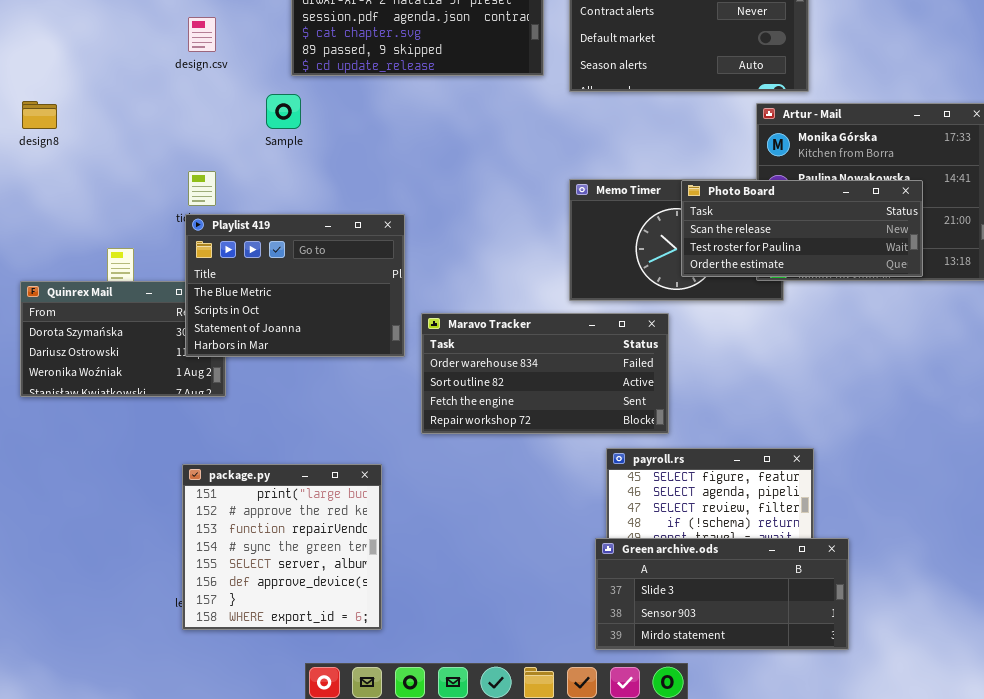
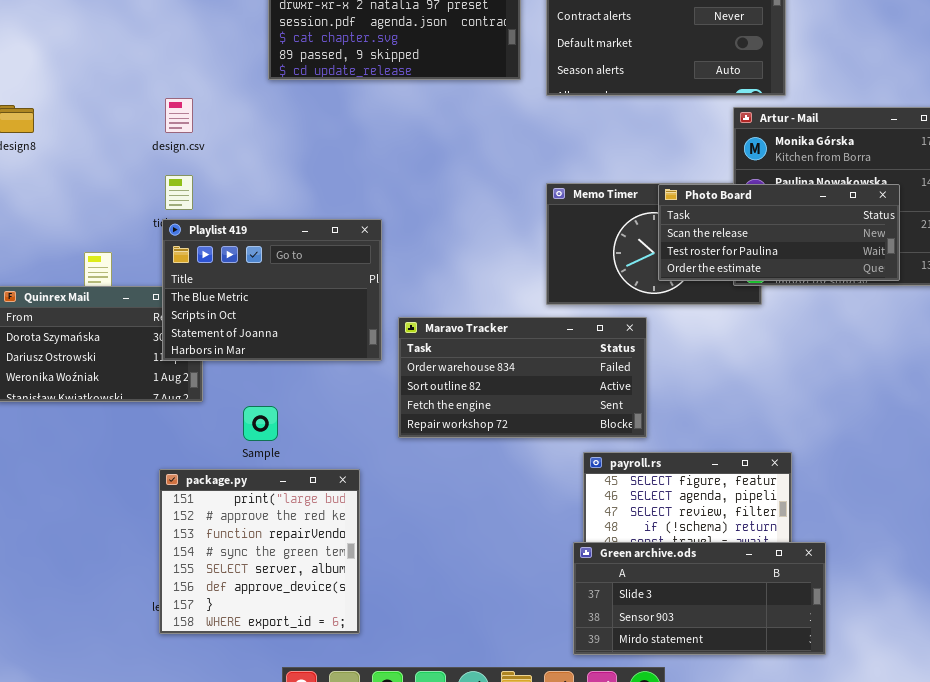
design.csv: [188,17,216,52] -> [165,98,193,133], moved
Sample: [266,94,301,129] -> [243,406,278,441], moved

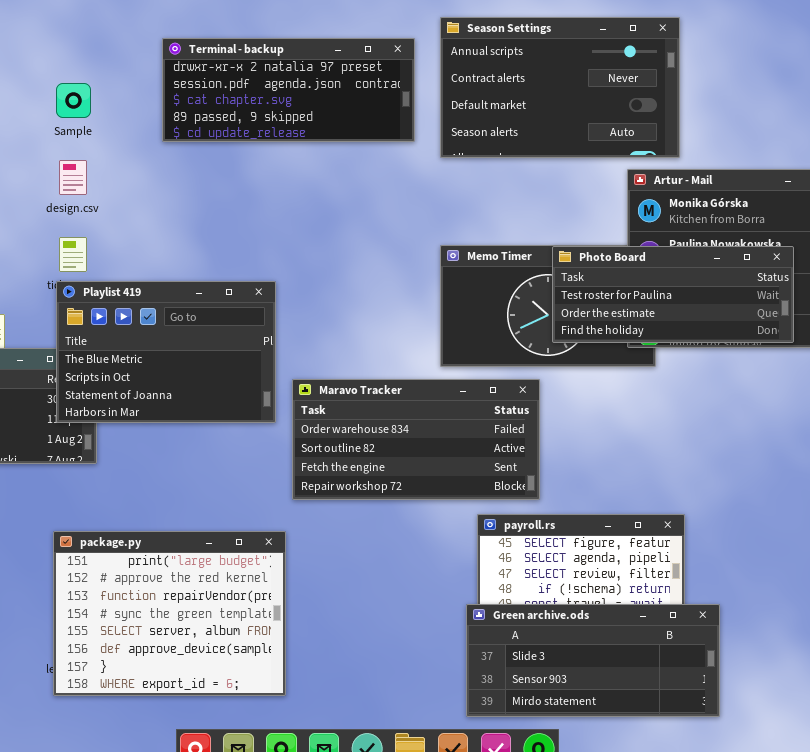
Photo Board: [658,184,900,281] -> [552,246,794,343], scrolled down 1 row
Sample: [243,406,278,441] -> [56,83,91,118], moved
package.py: [159,469,360,634] -> [53,531,286,696], resized

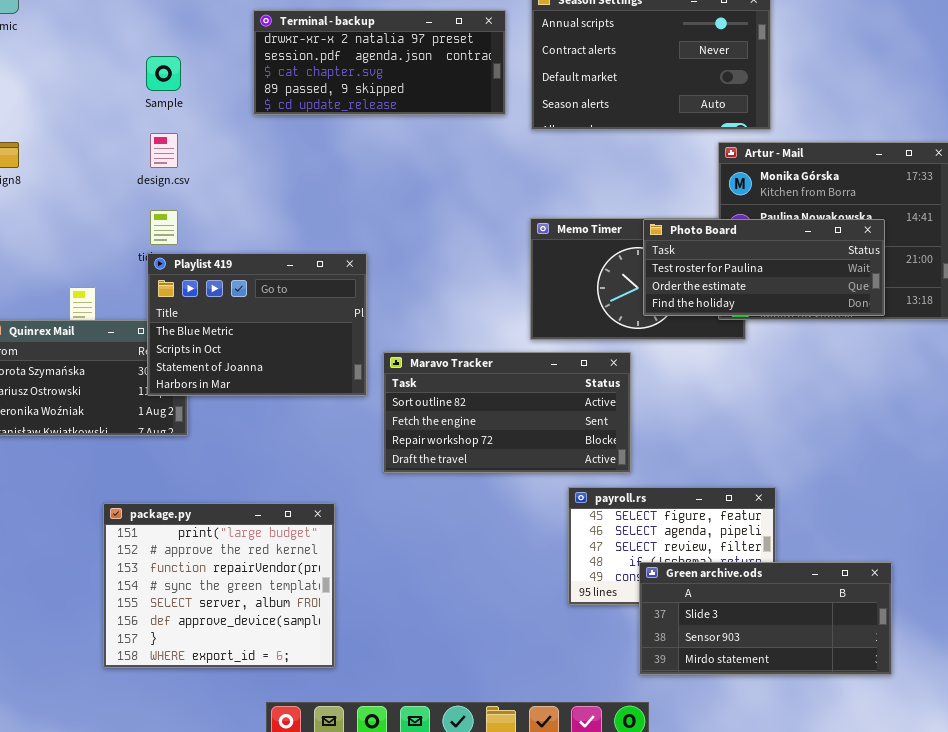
Maravo Tracker: [292,379,540,500] -> [383,352,631,473], scrolled down 1 row
package.py: [53,531,286,696] -> [103,503,335,668], moved
Green archive.ods: [466,604,720,717] -> [639,562,892,675], moved

